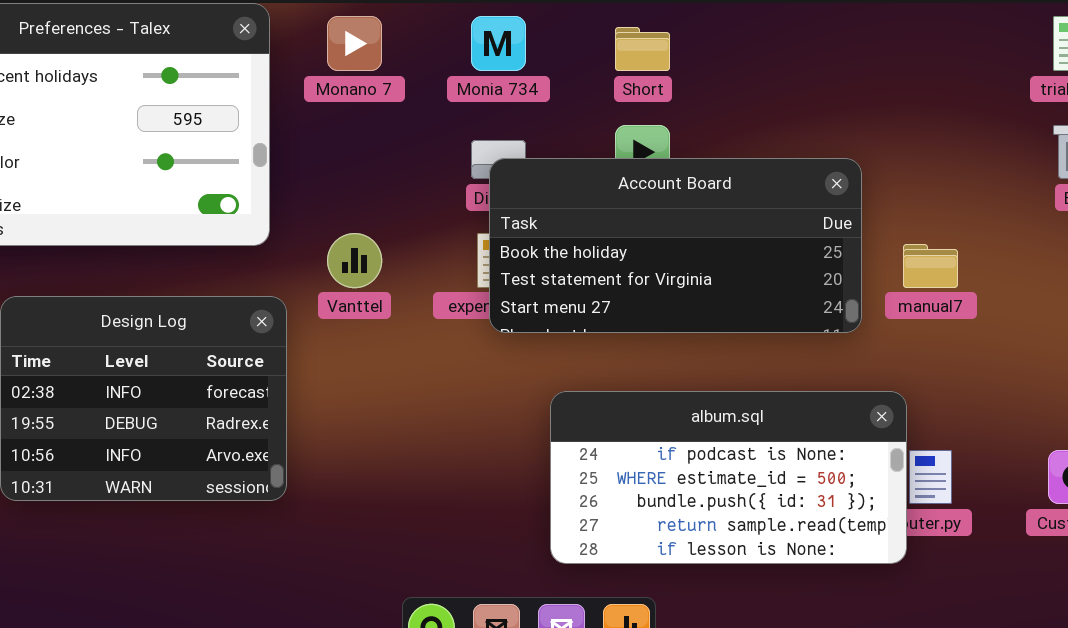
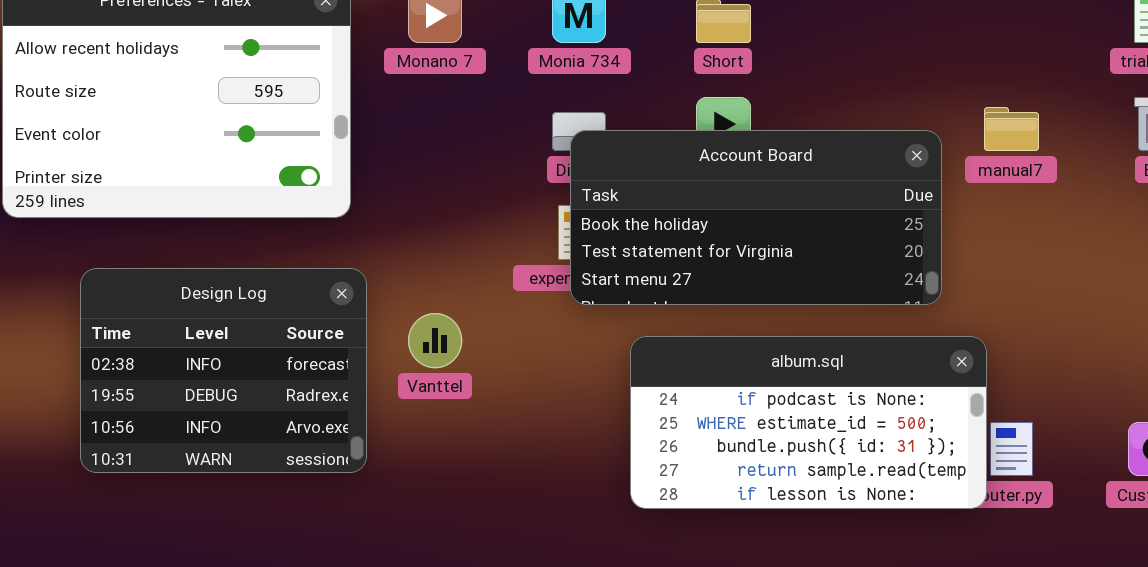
Vanttel: [327,233,382,288] -> [408,313,462,368], moved
manual7: [903,244,958,288] -> [984,107,1039,151], moved
album.sql: [550,391,907,564] -> [630,336,987,509], moved

